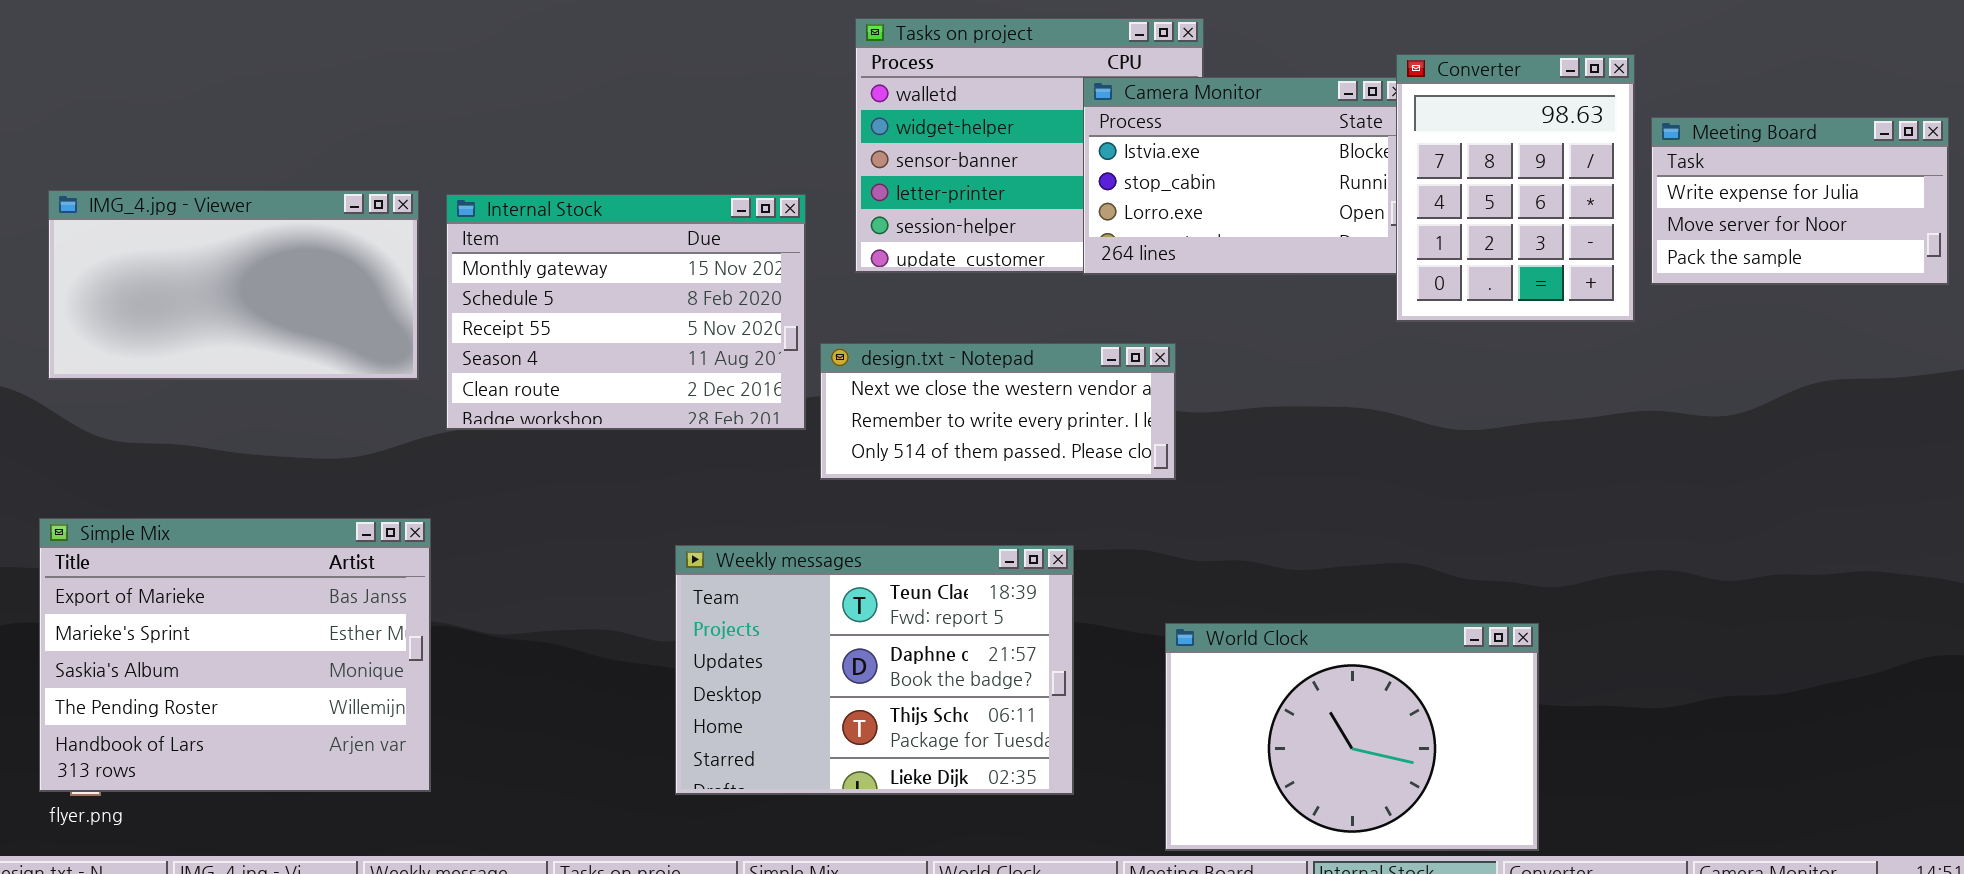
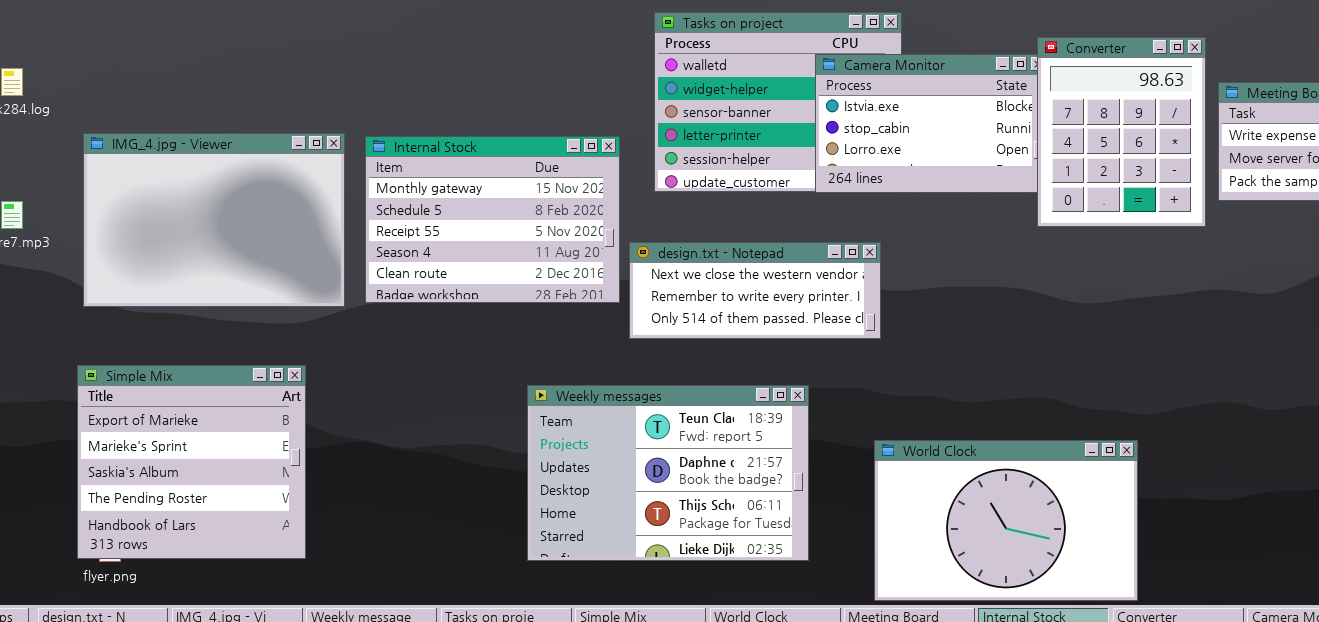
IMG_4.jpg - Viewer: [48,190,419,380] -> [83,133,345,307], resized
Simple Mix: [39,518,431,792] -> [77,365,306,559], resized

